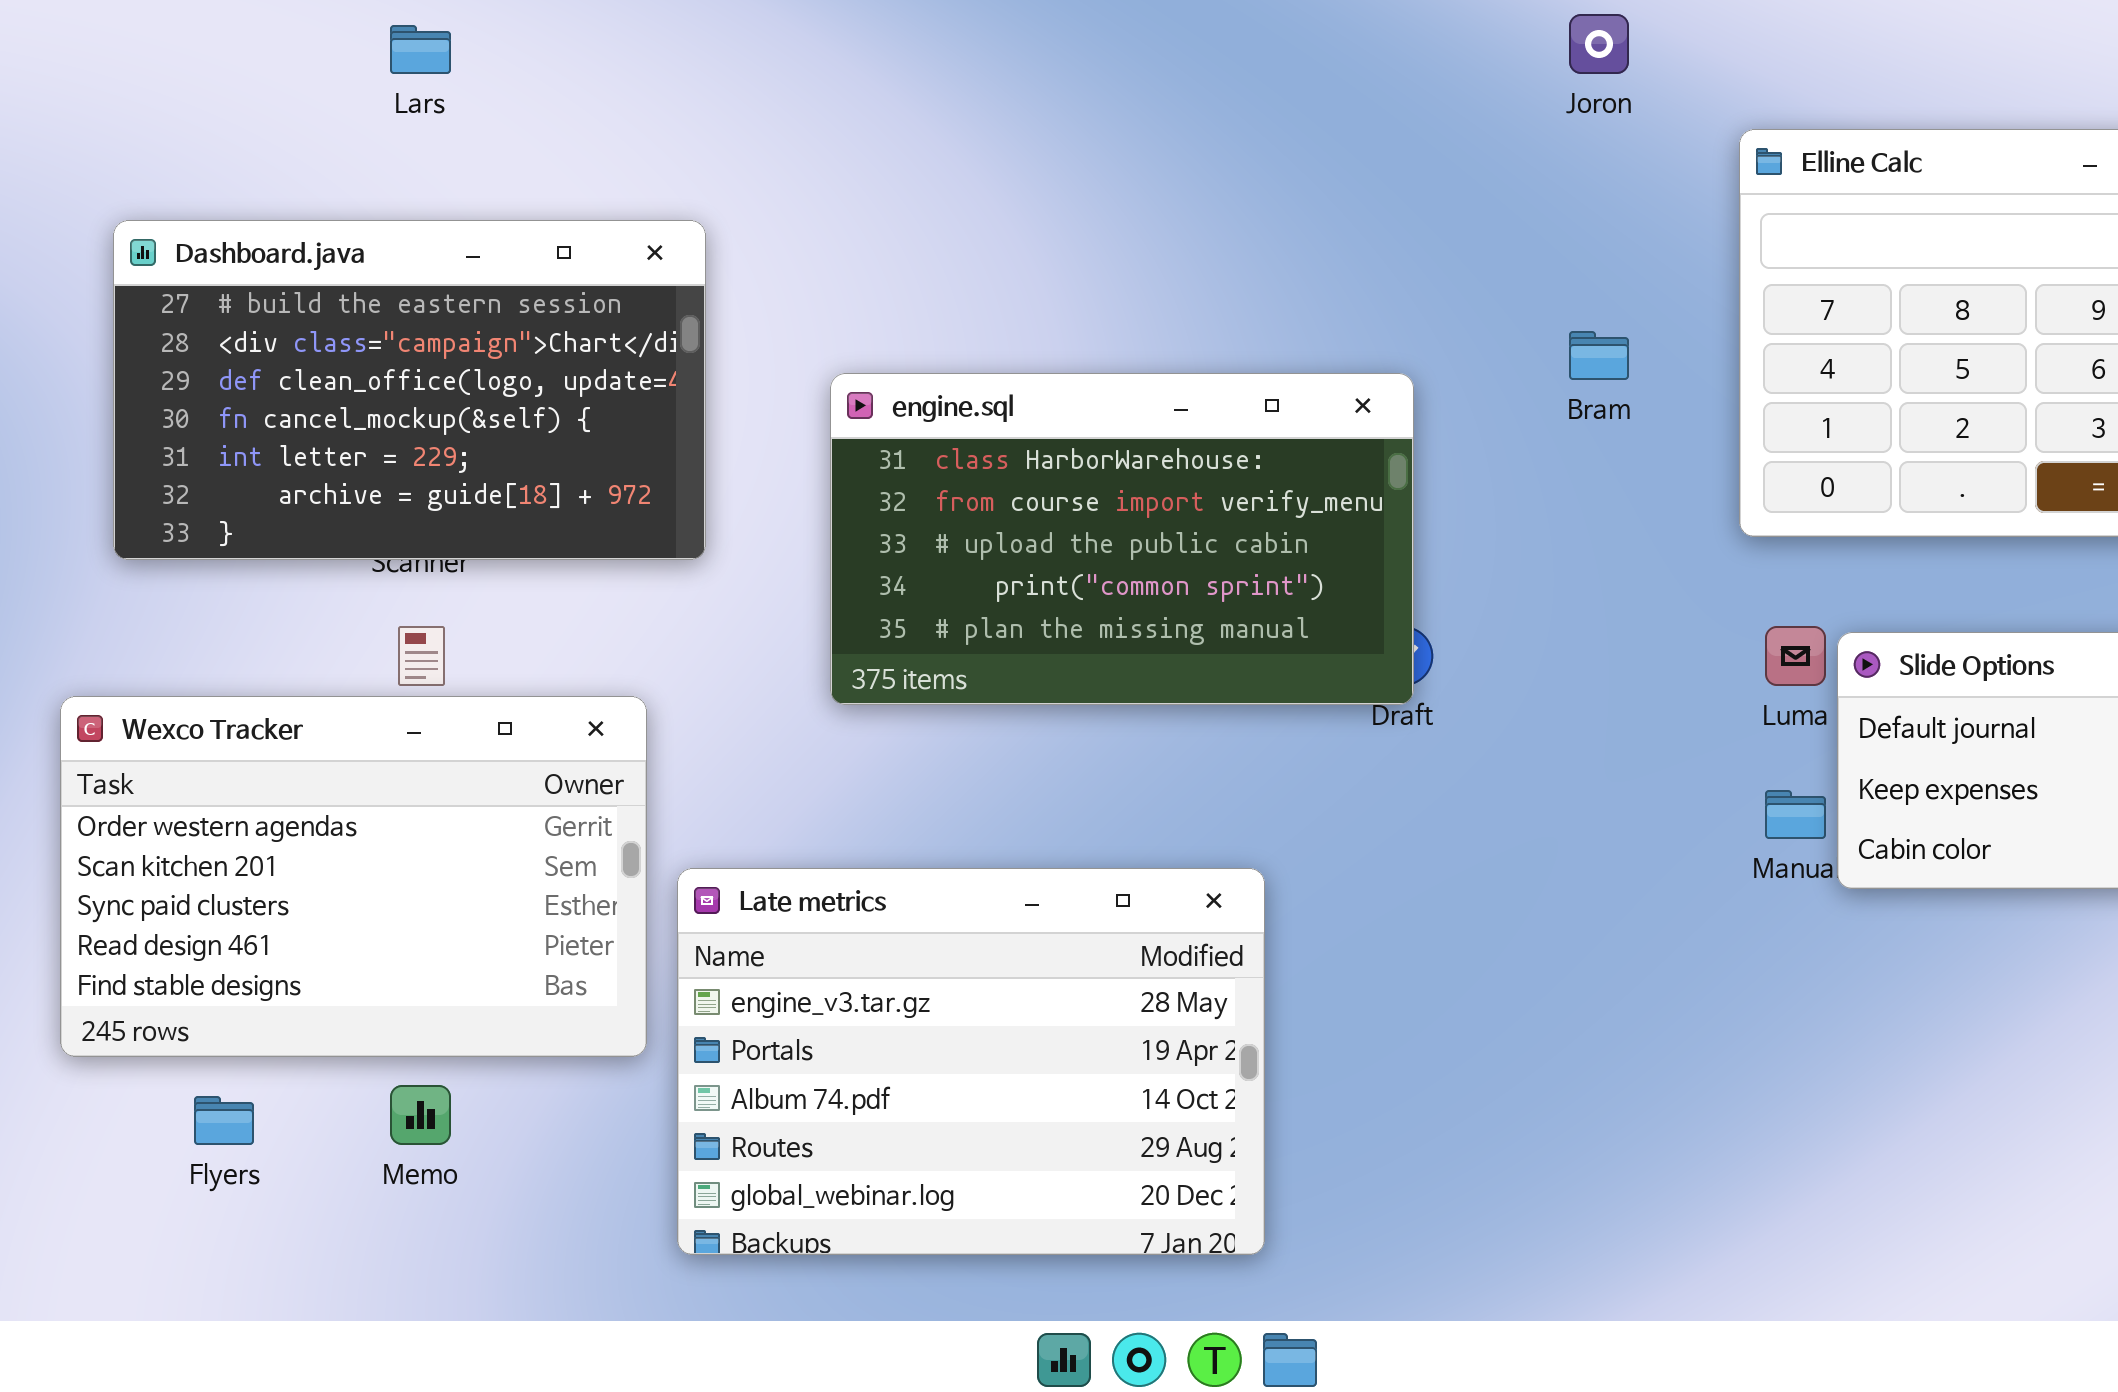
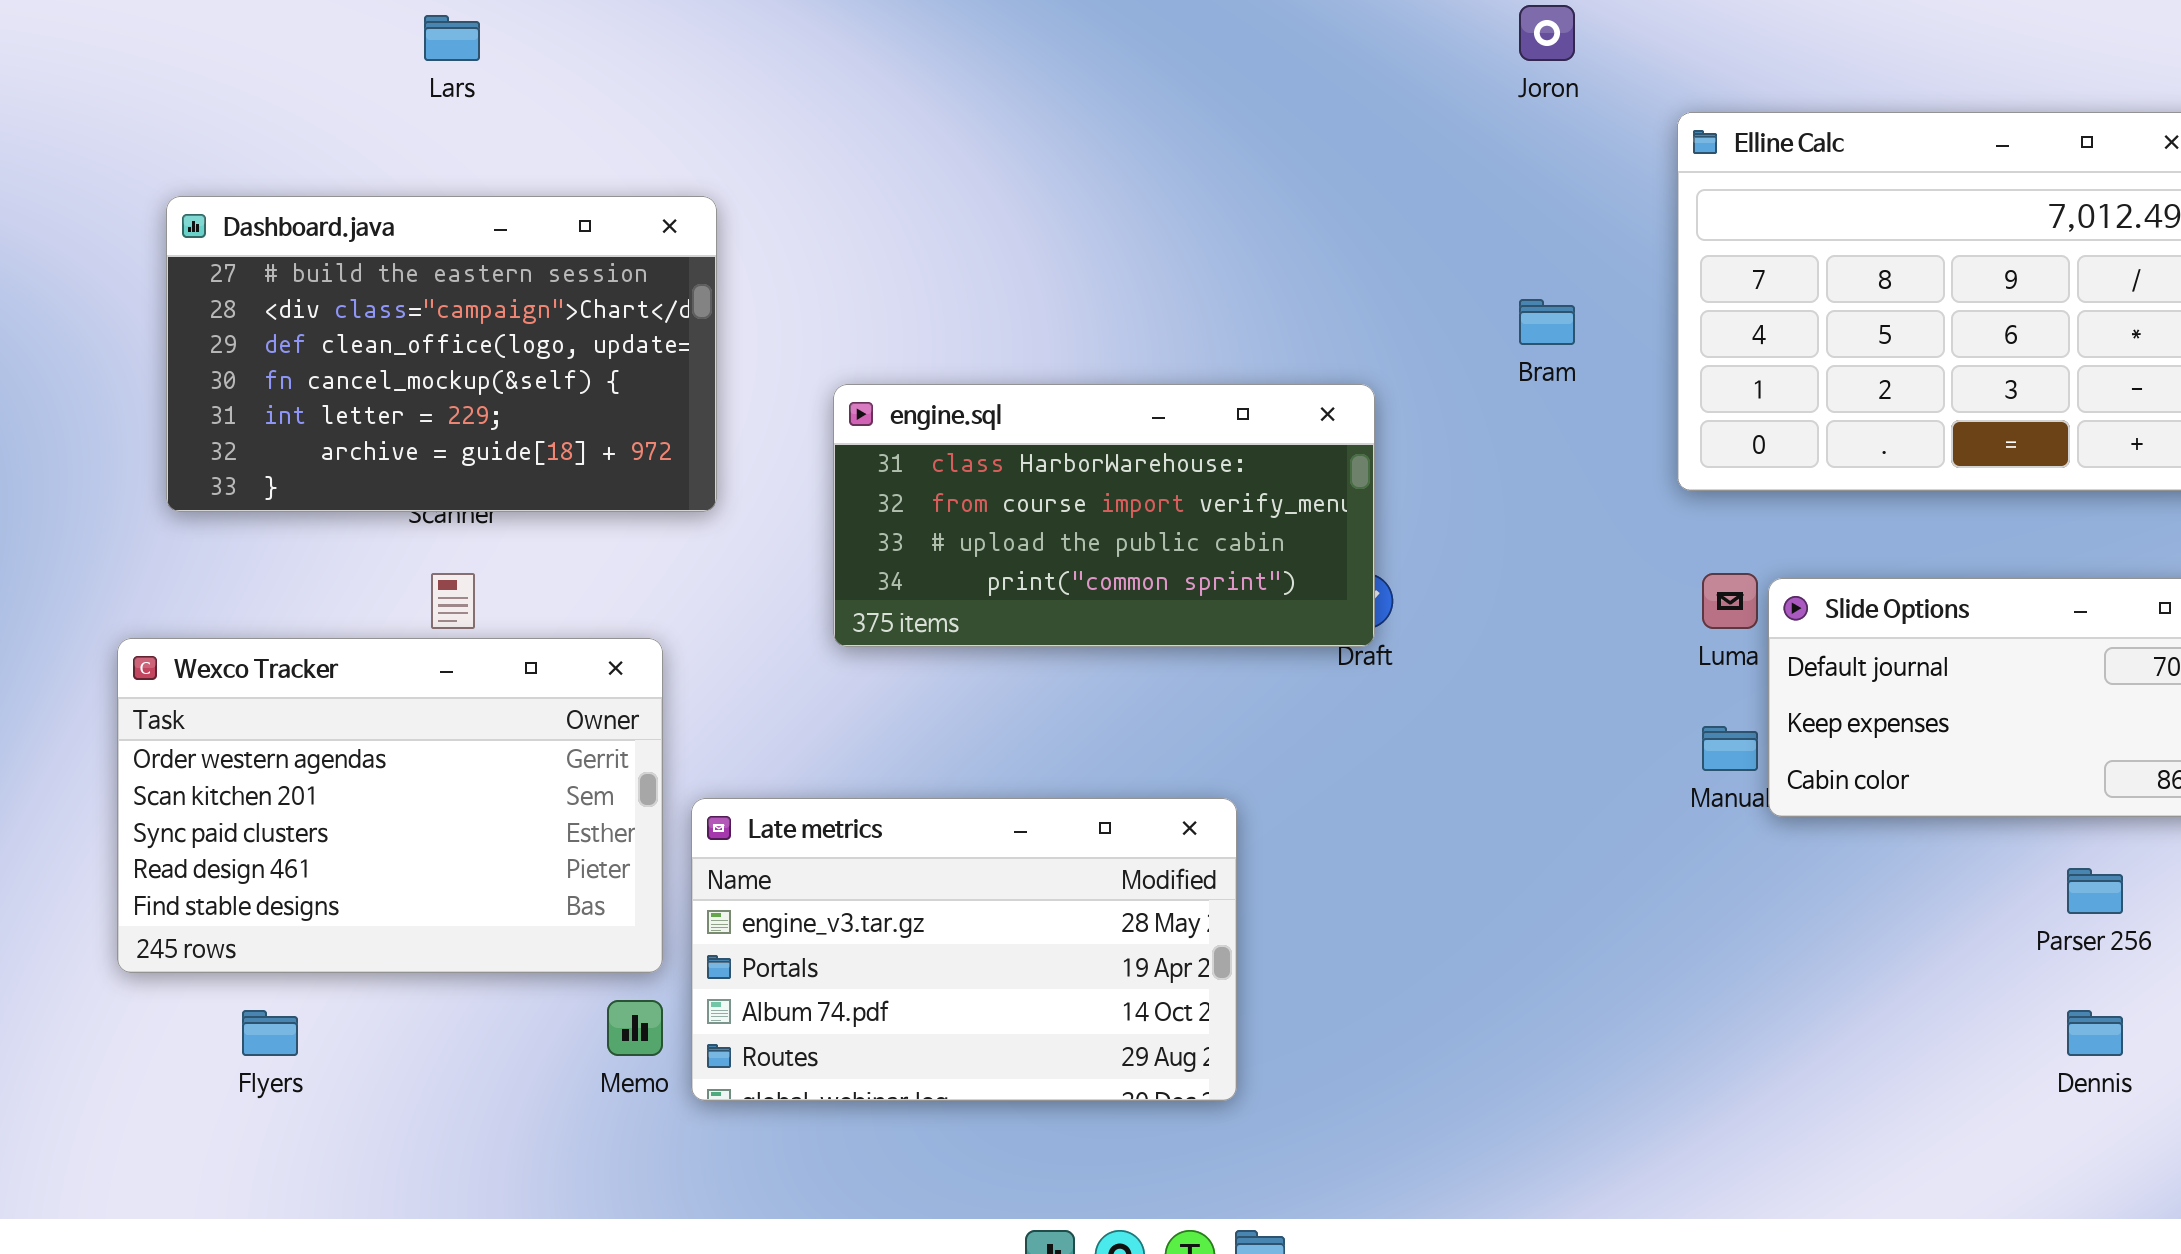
engine.sql: [830,373,1414,705] -> [833,384,1375,647], resized
Late metrics: [677,868,1265,1255] -> [691,798,1237,1101], resized
Memo: [390,1085,451,1145] -> [607,1000,663,1056], moved

